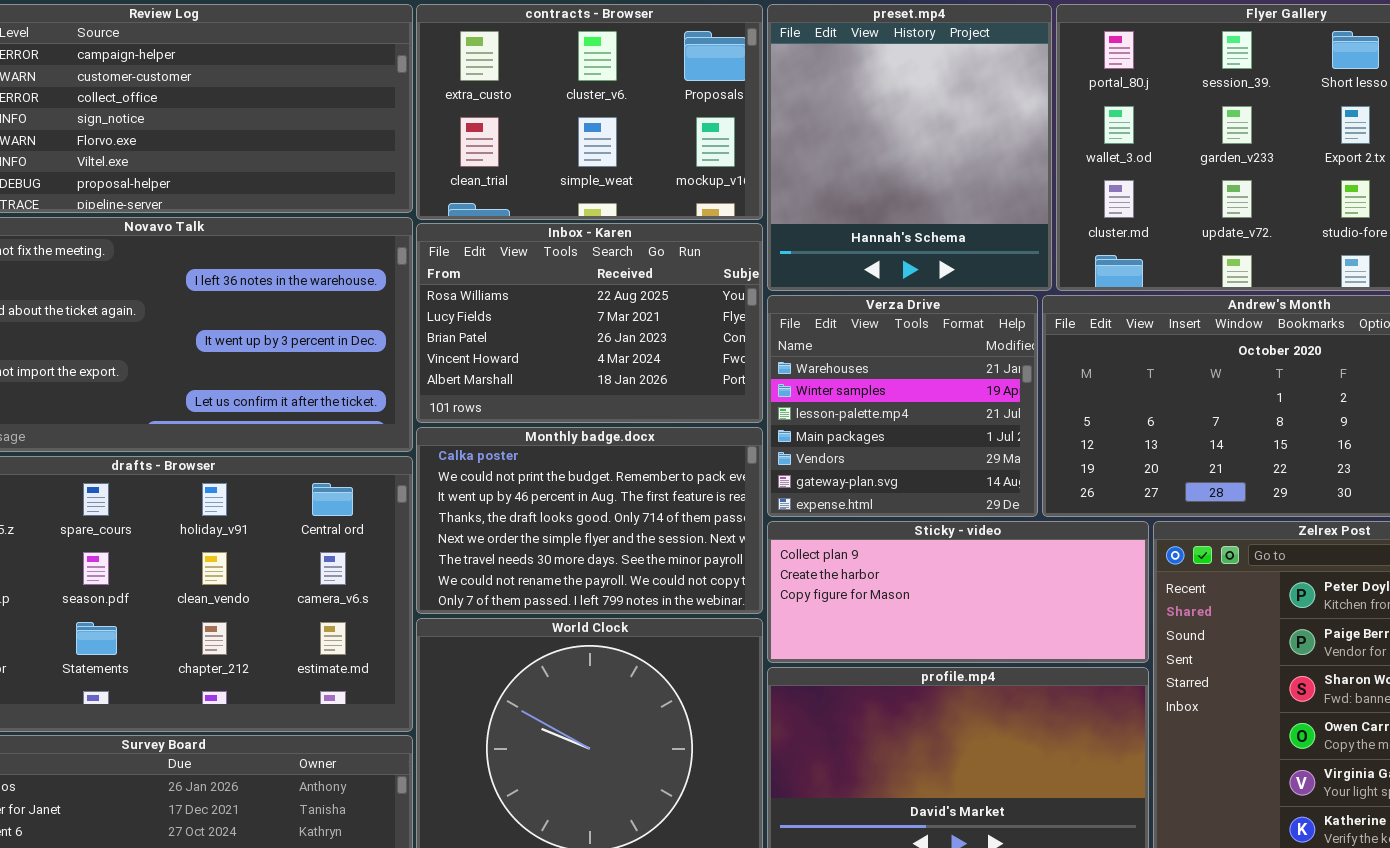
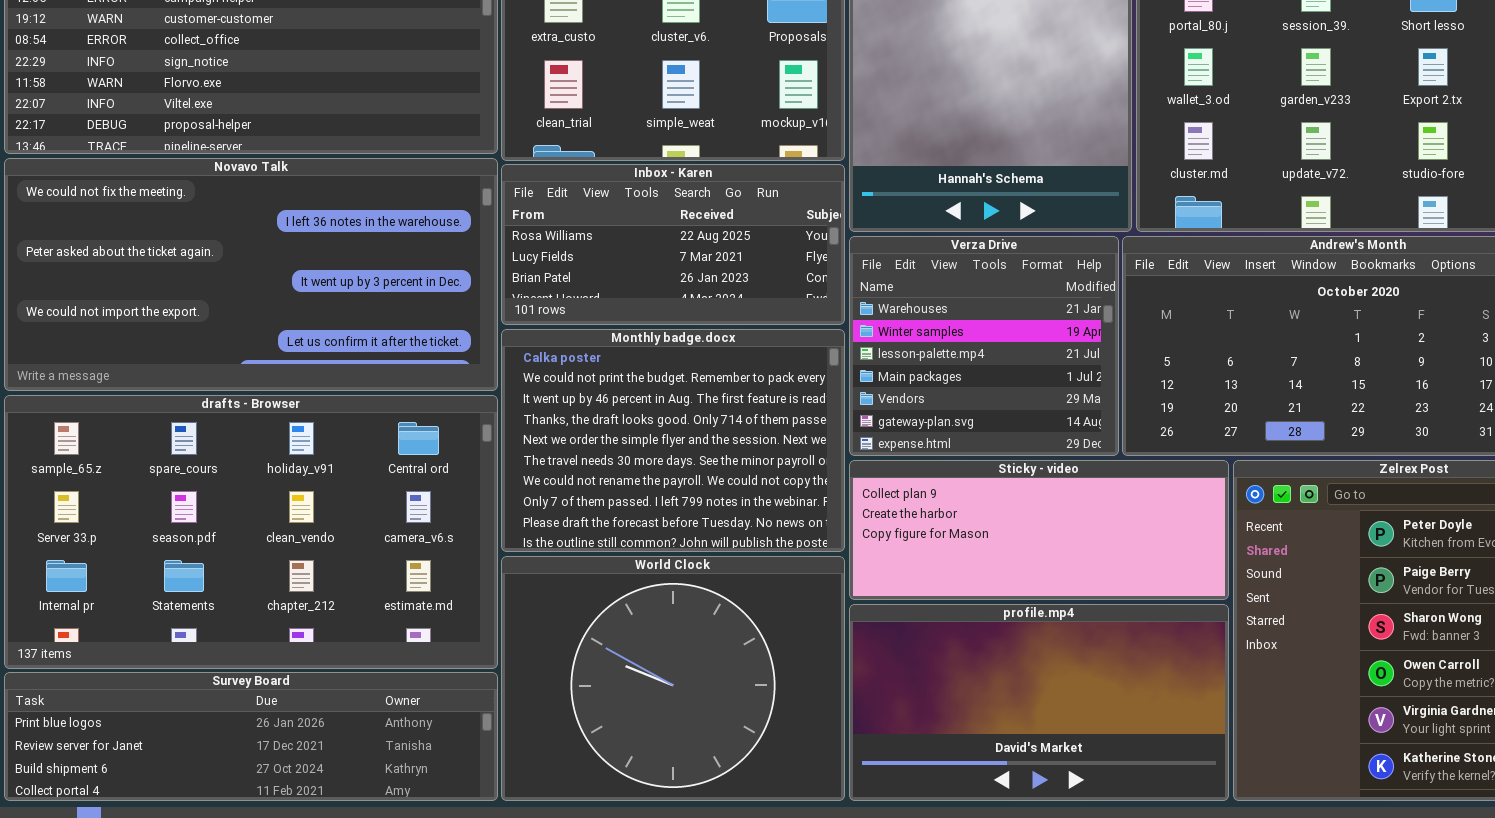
Inbox - Karen: [416,223,763,423] -> [501,164,845,325], resized
Monthly badge.docx: [416,427,763,614] -> [501,329,845,552], resized

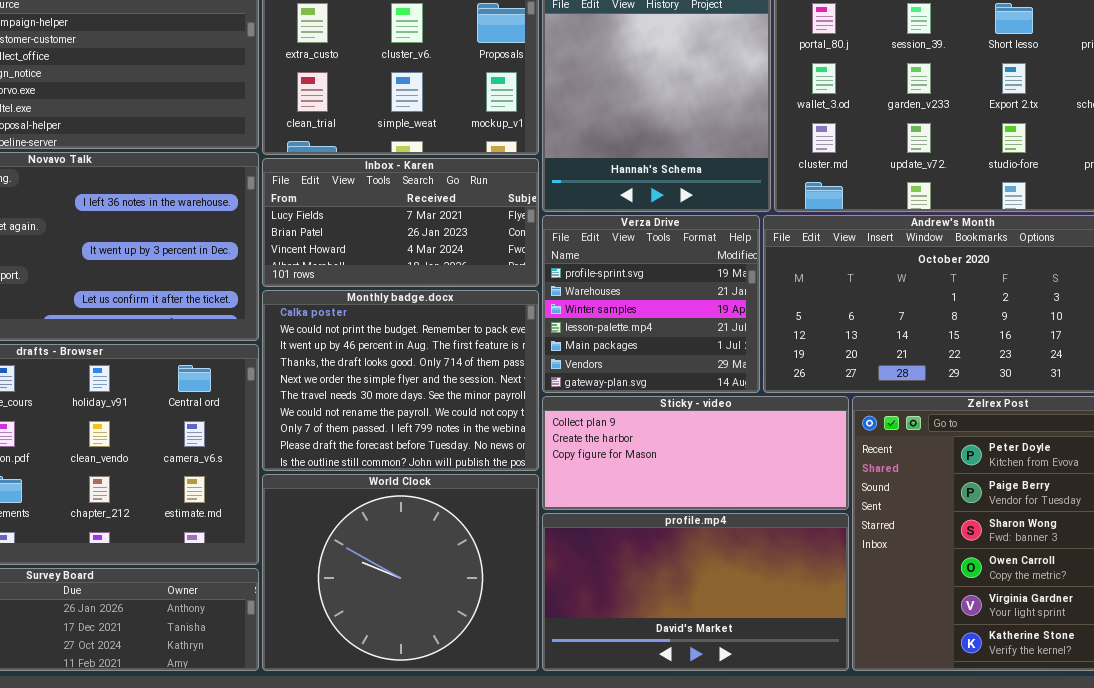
Inbox - Karen: [501,164,845,325] -> [262,158,539,287], scrolled down 1 row
Verza Drive: [849,236,1119,456] -> [542,215,760,393], scrolled up 1 row

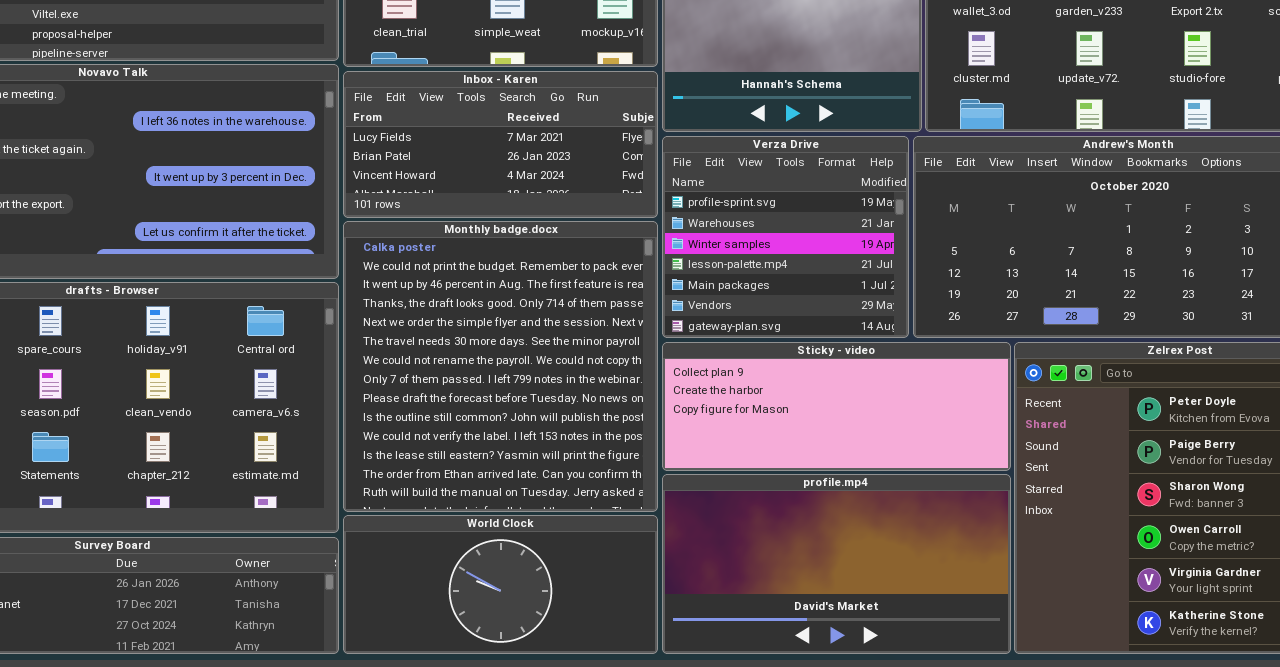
Monthly badge.docx: [262,290,539,471] -> [343,221,658,512], resized
World Clock: [262,474,539,671] -> [343,515,658,654], resized

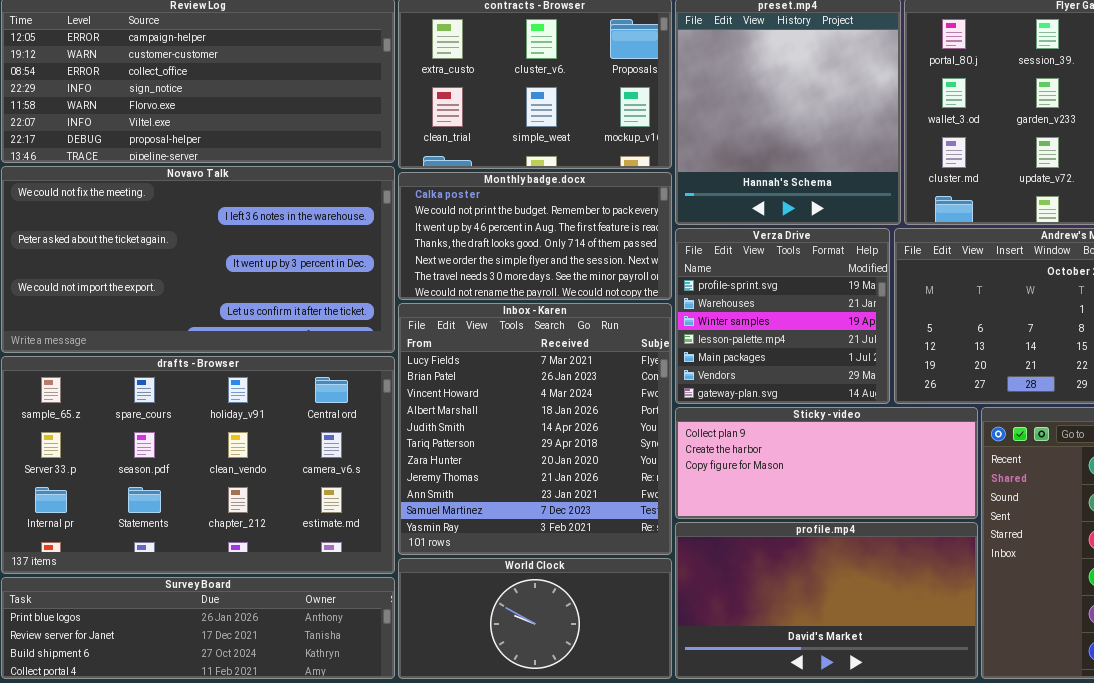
Inbox - Karen: [343,71,658,218] -> [398,303,672,555], moved, resized
Monthly badge.docx: [343,221,658,512] -> [398,172,672,300], moved, resized

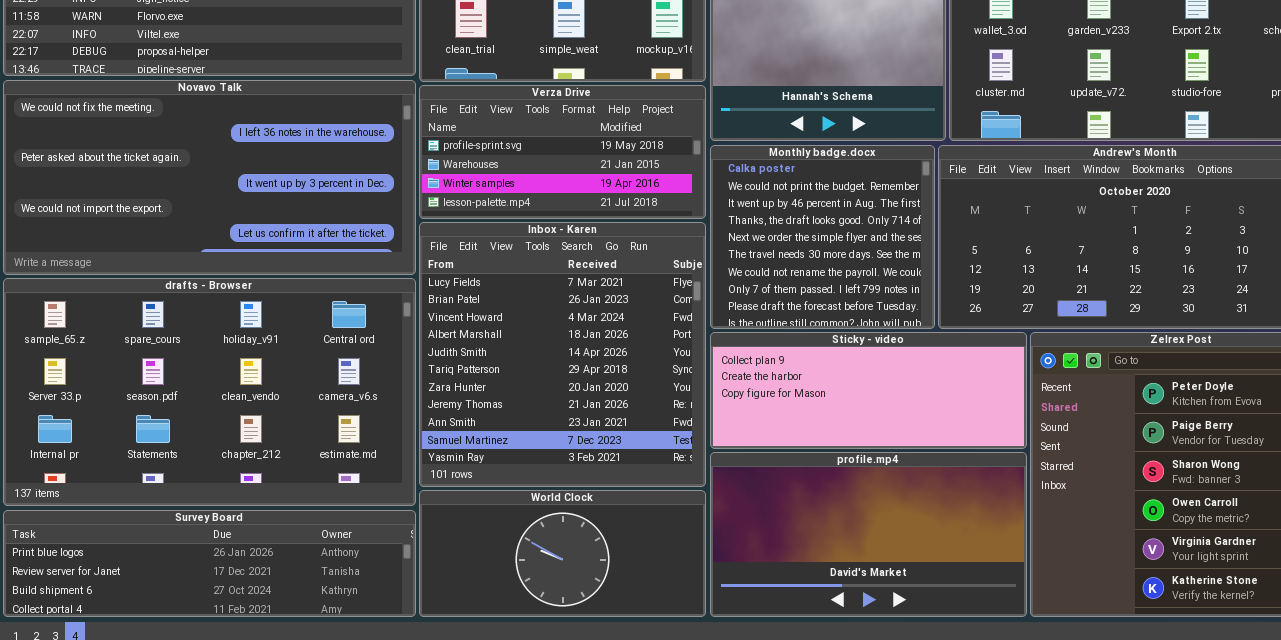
Monthly badge.docx: [398,172,672,300] -> [710,145,935,329], moved, resized
Verza Drive: [675,228,890,404] -> [419,85,706,219], moved, resized

